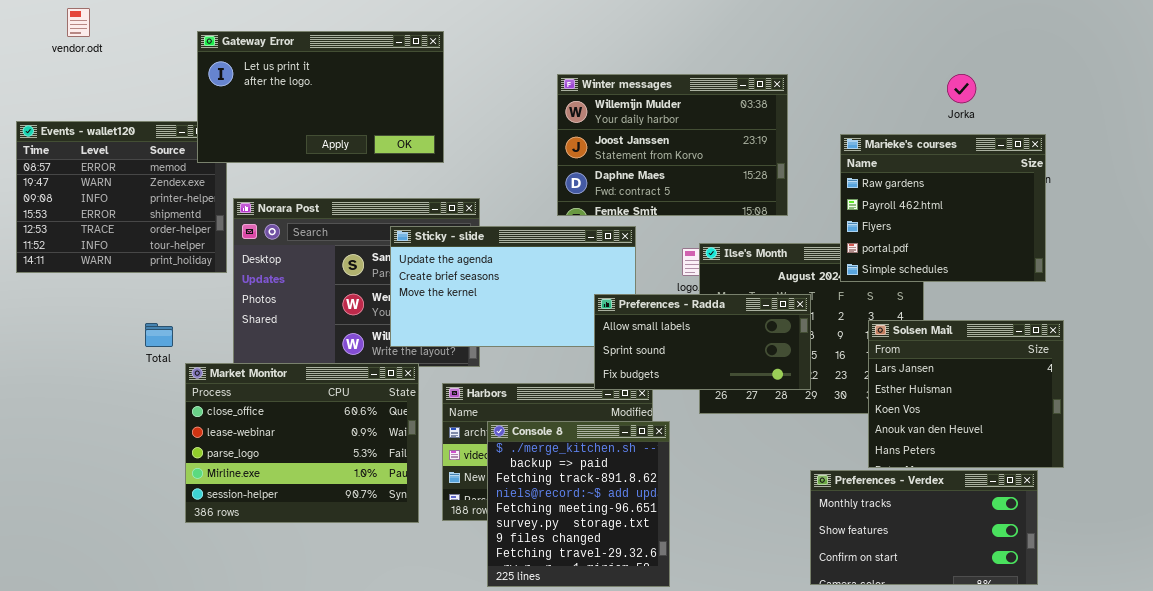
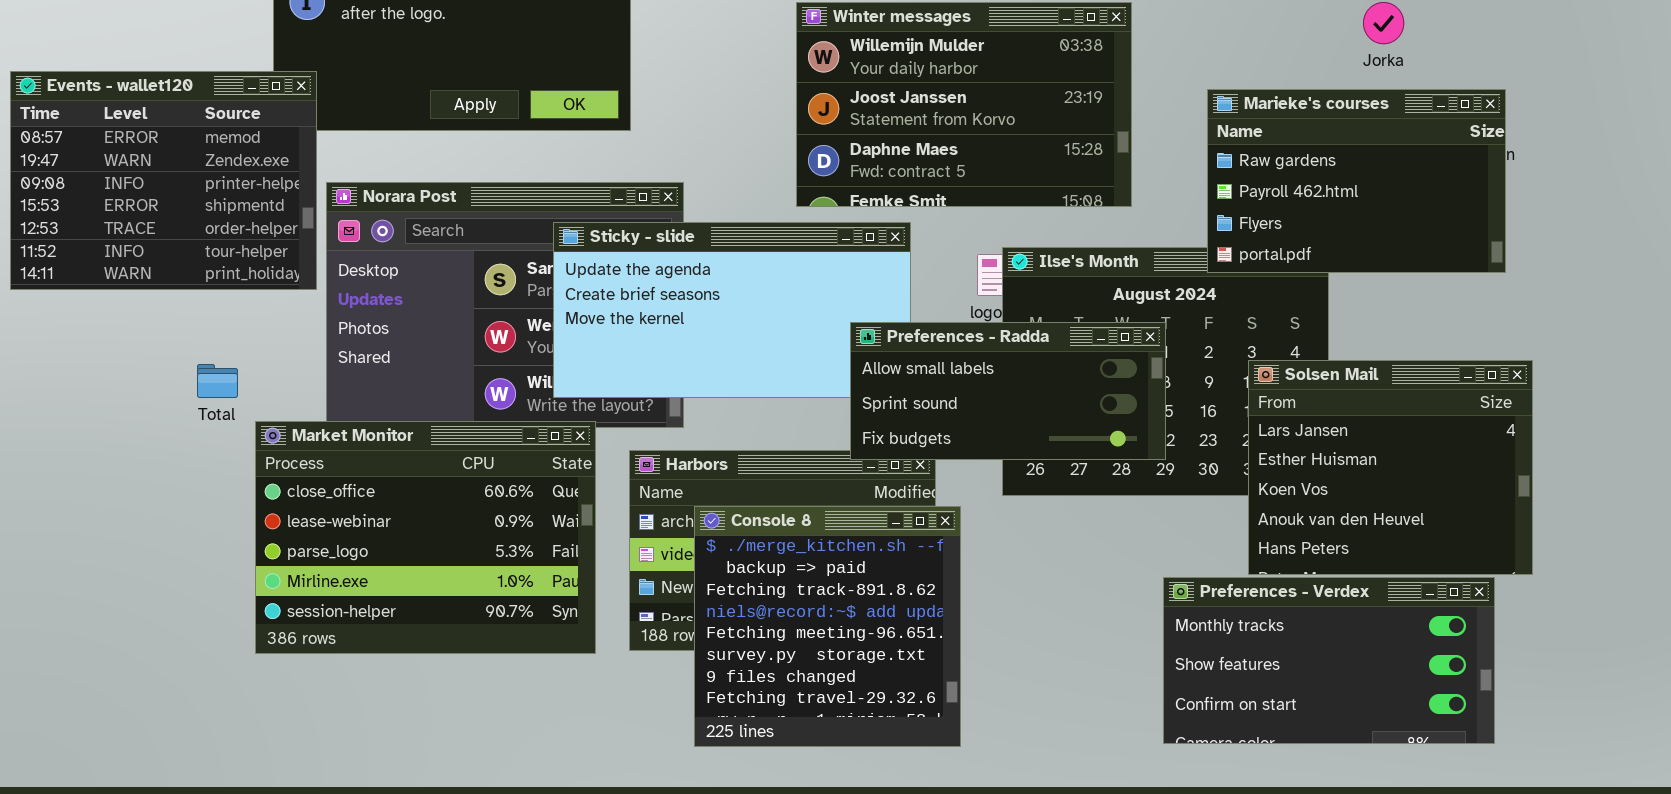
Events - wallet120: [16,121,227,273] -> [10,71,317,290], raised
Marieke's courses: [840,134,1046,282] -> [1207,89,1506,273], resized

